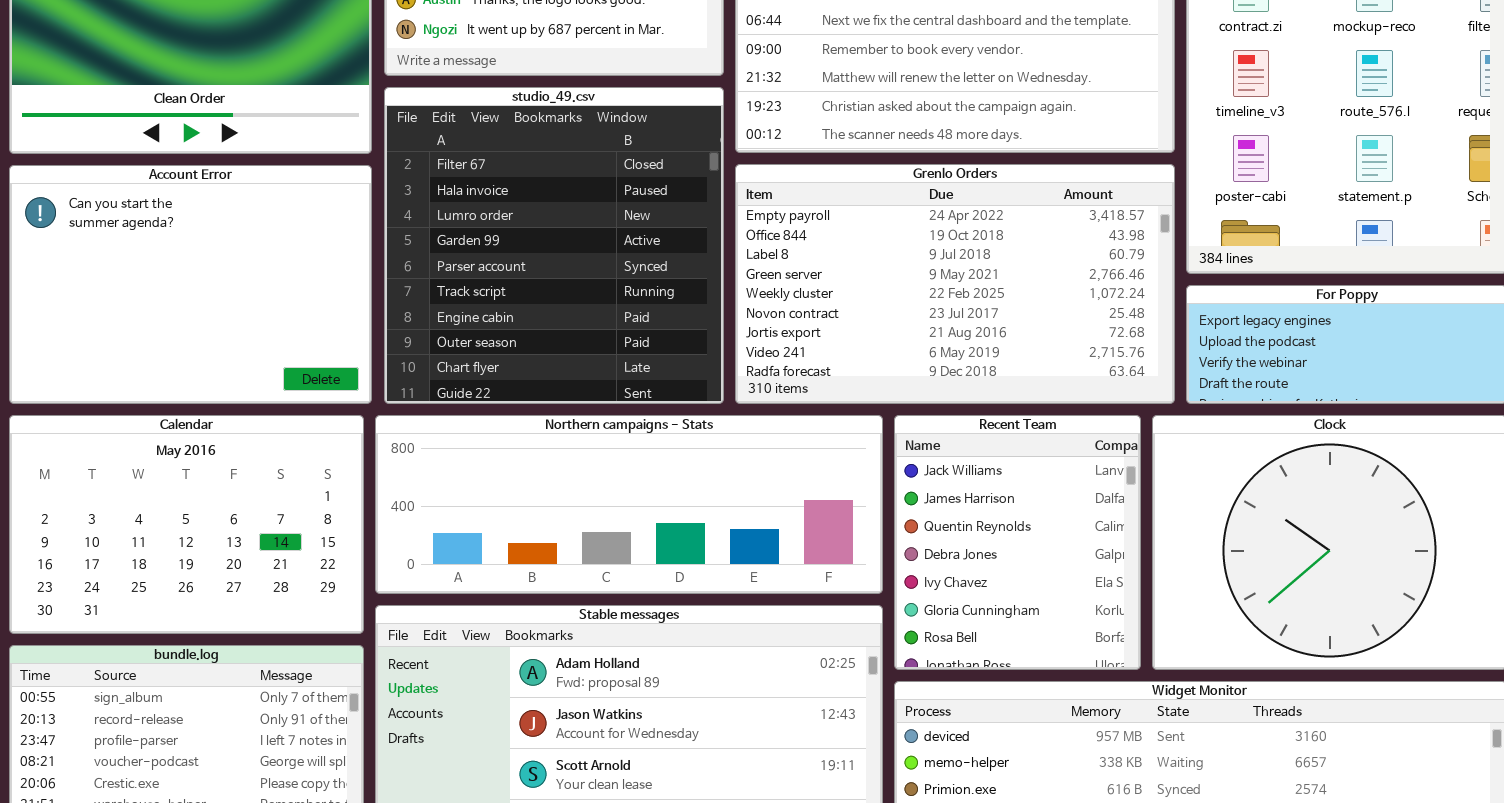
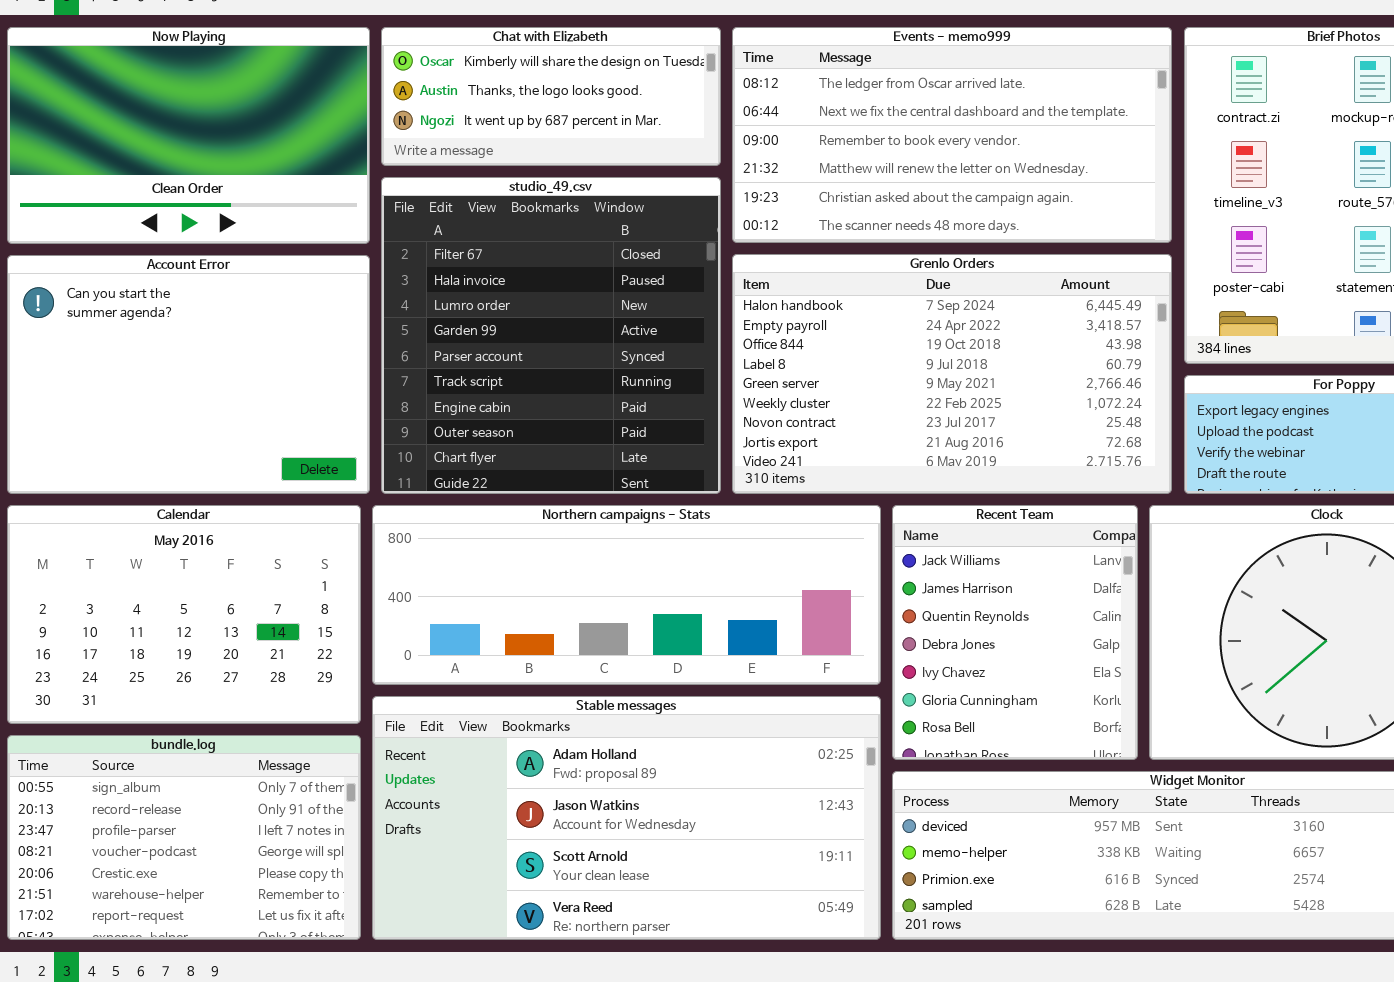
Grenlo Orders: [735,164,1175,404] -> [732,254,1172,494], scrolled up 1 row

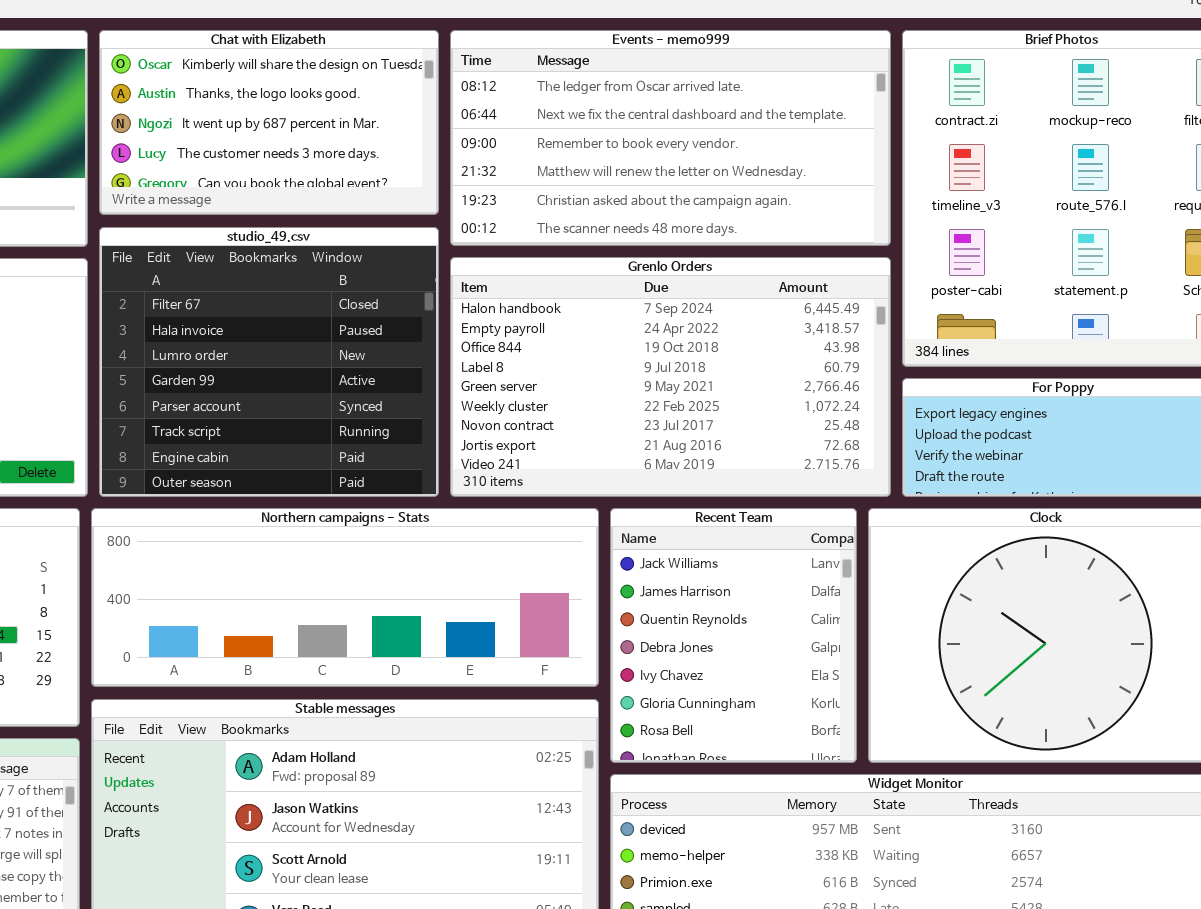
Chat with Elizabeth: [381,27,721,166] -> [99,30,439,215], resized
studio_49.csv: [381,177,721,494] -> [99,227,439,497], resized

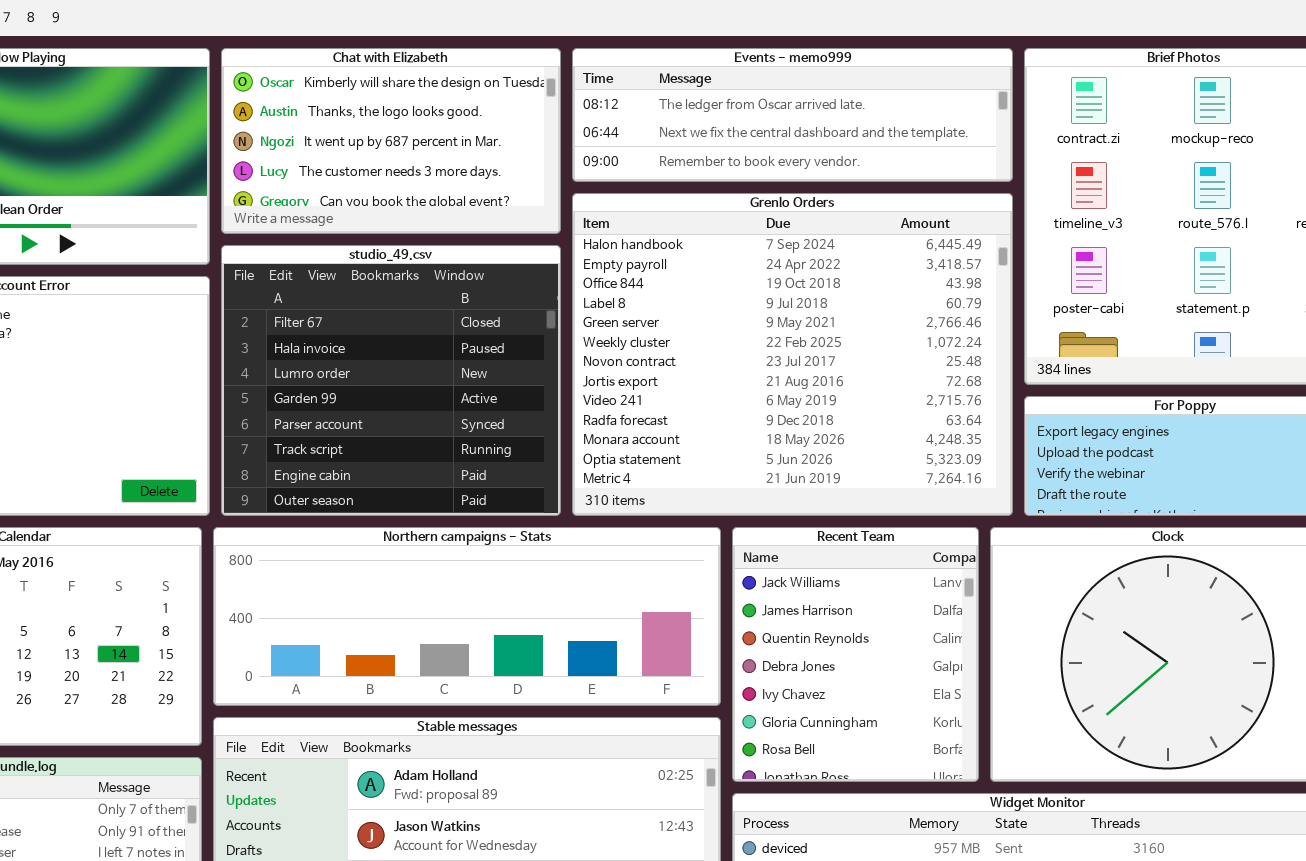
Events - memo999: [450,30,891,246] -> [572,48,1013,182], resized
Grenlo Orders: [450,257,891,497] -> [572,193,1013,516], resized

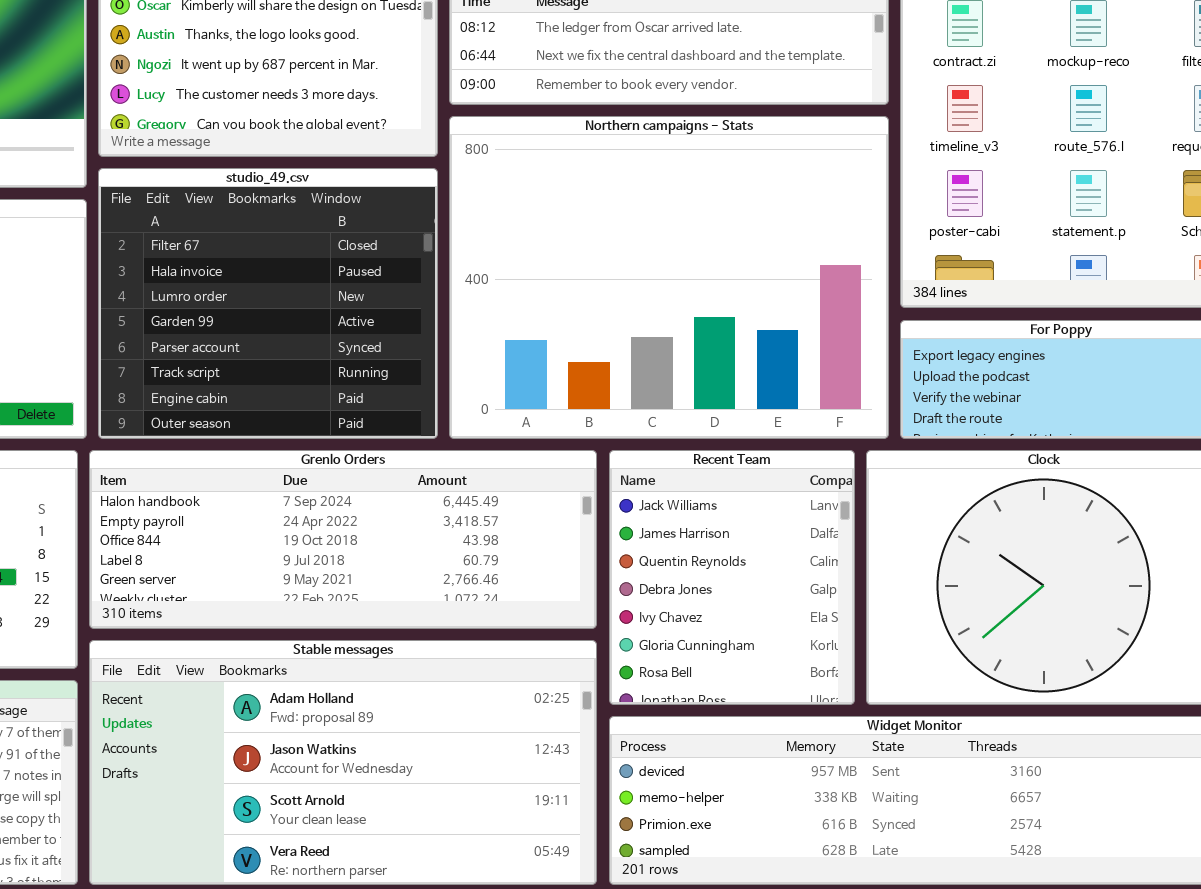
Grenlo Orders: [572,193,1013,516] -> [89,450,597,629], moved, resized
Northern campaigns - Stats: [213,527,721,706] -> [449,116,889,439], moved, resized

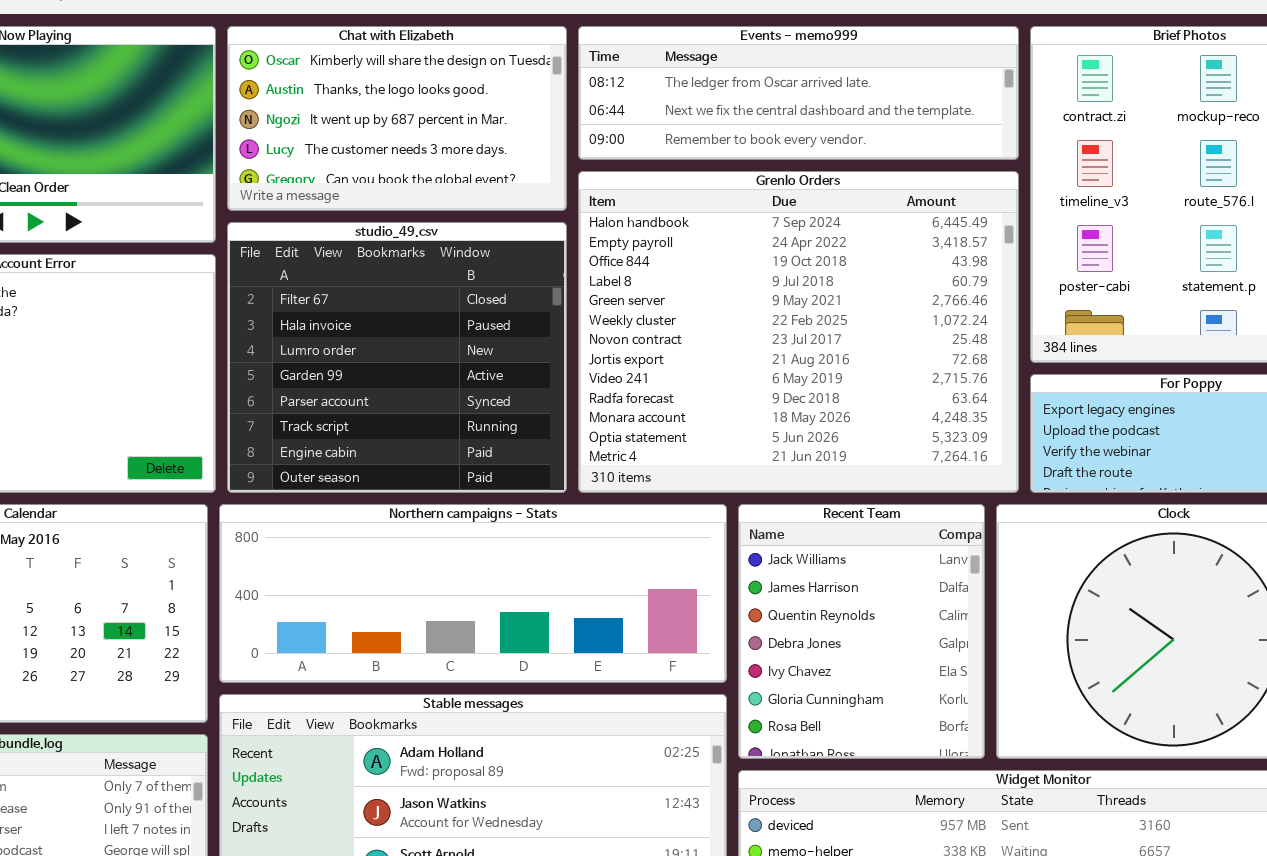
Northern campaigns - Stats: [449,116,889,439] -> [219,504,727,683], moved, resized
Grenlo Orders: [89,450,597,629] -> [578,171,1019,493], moved, resized

